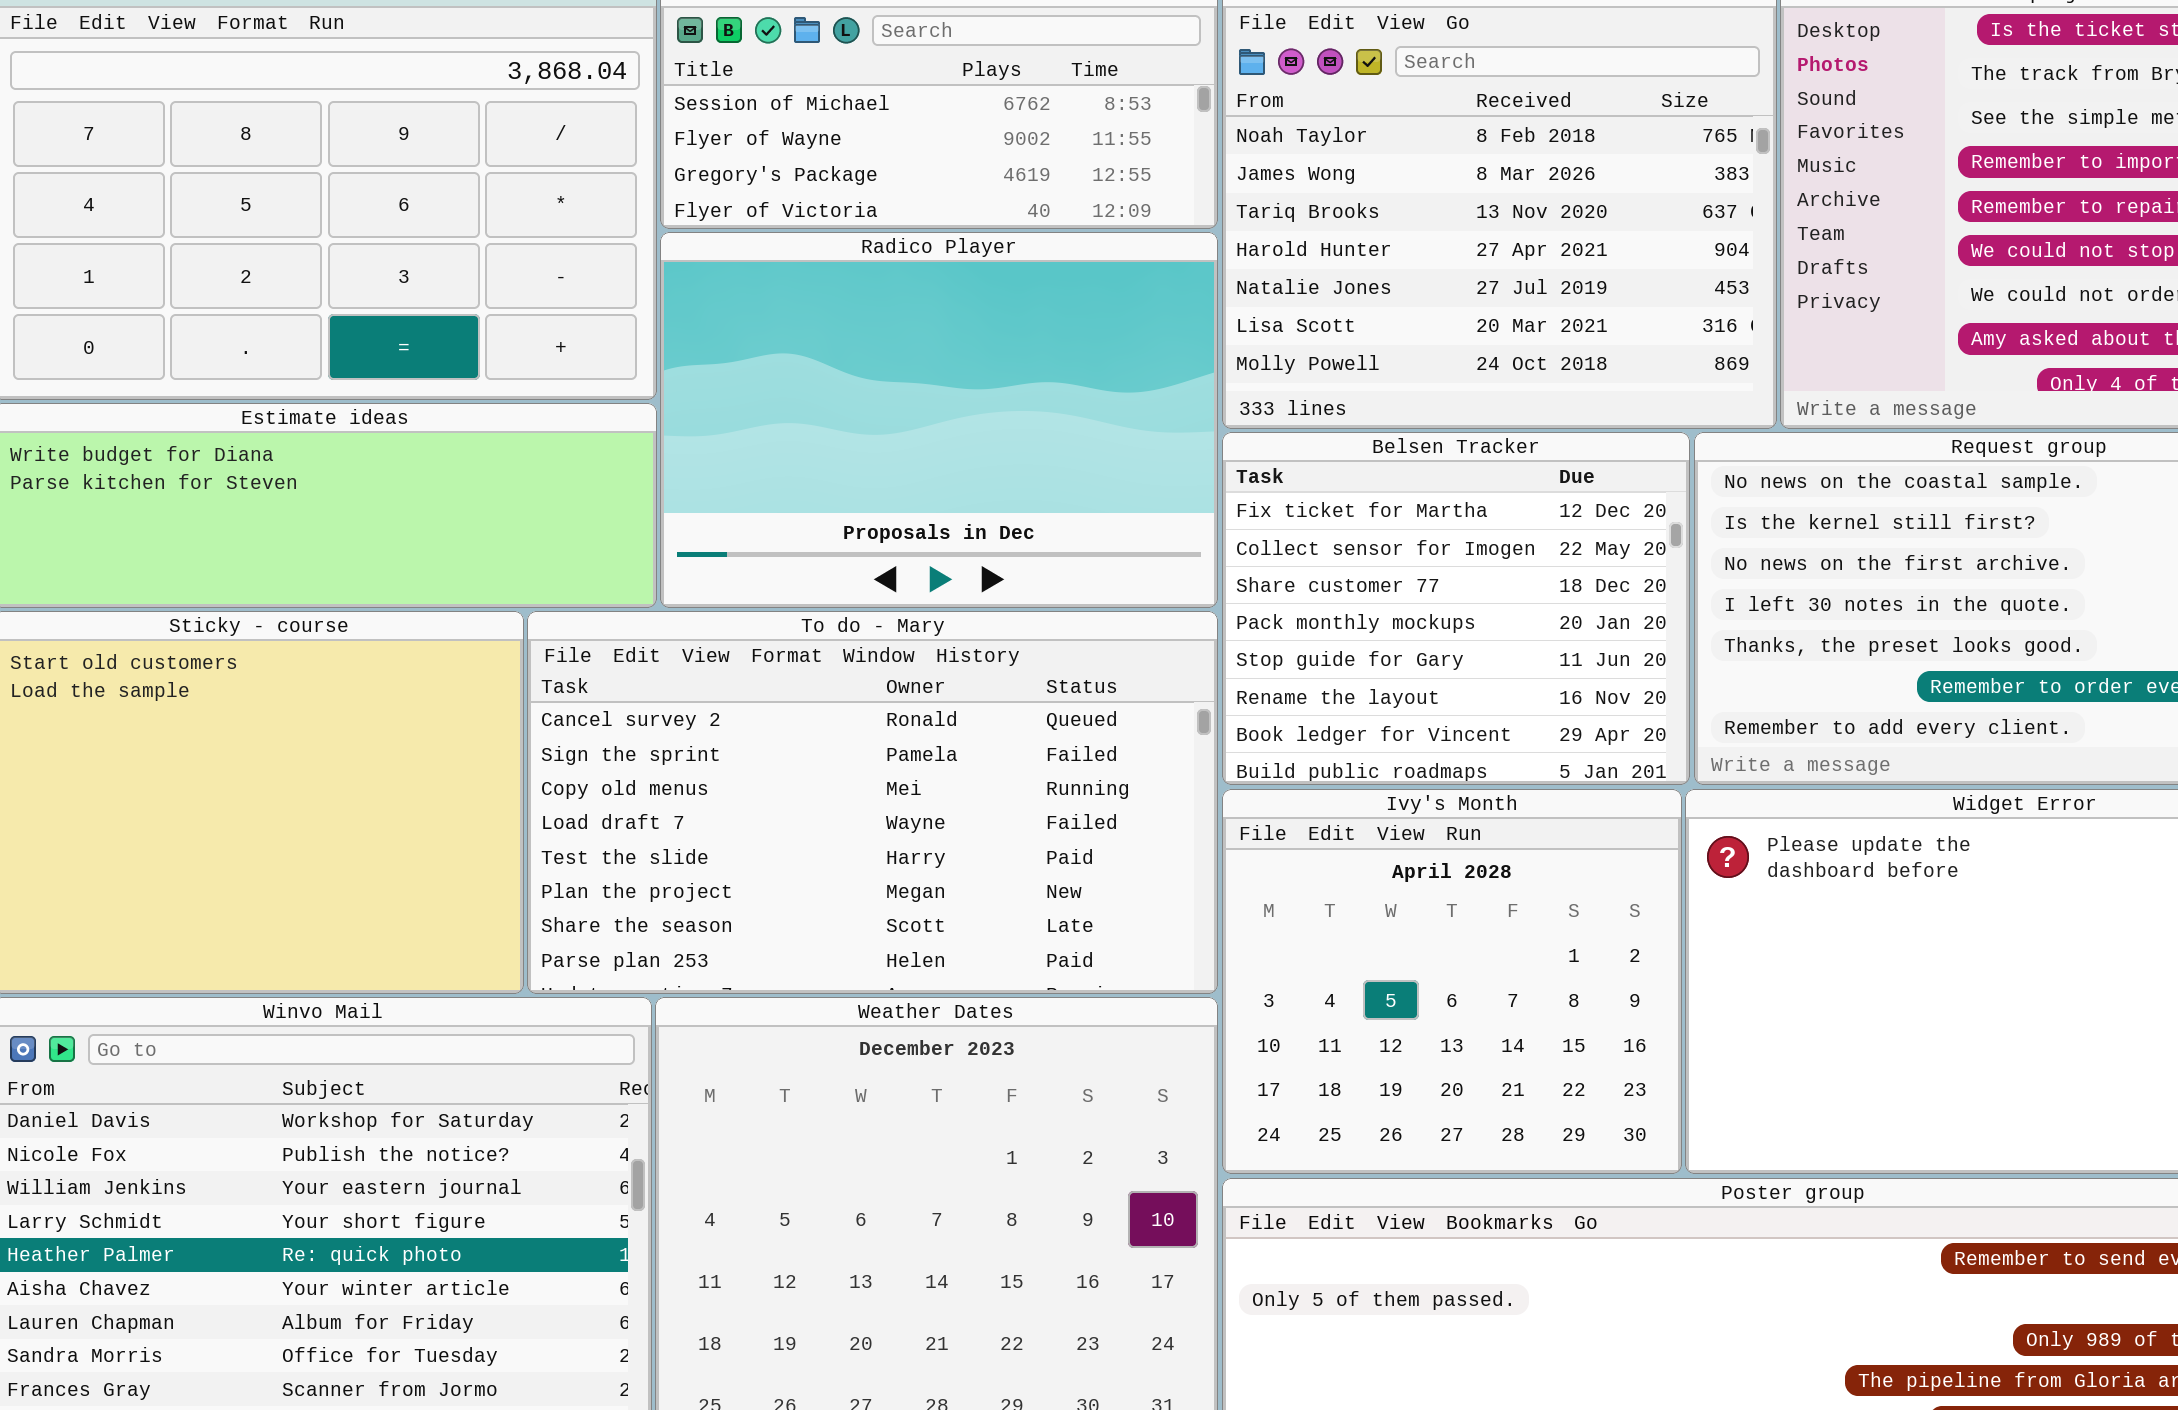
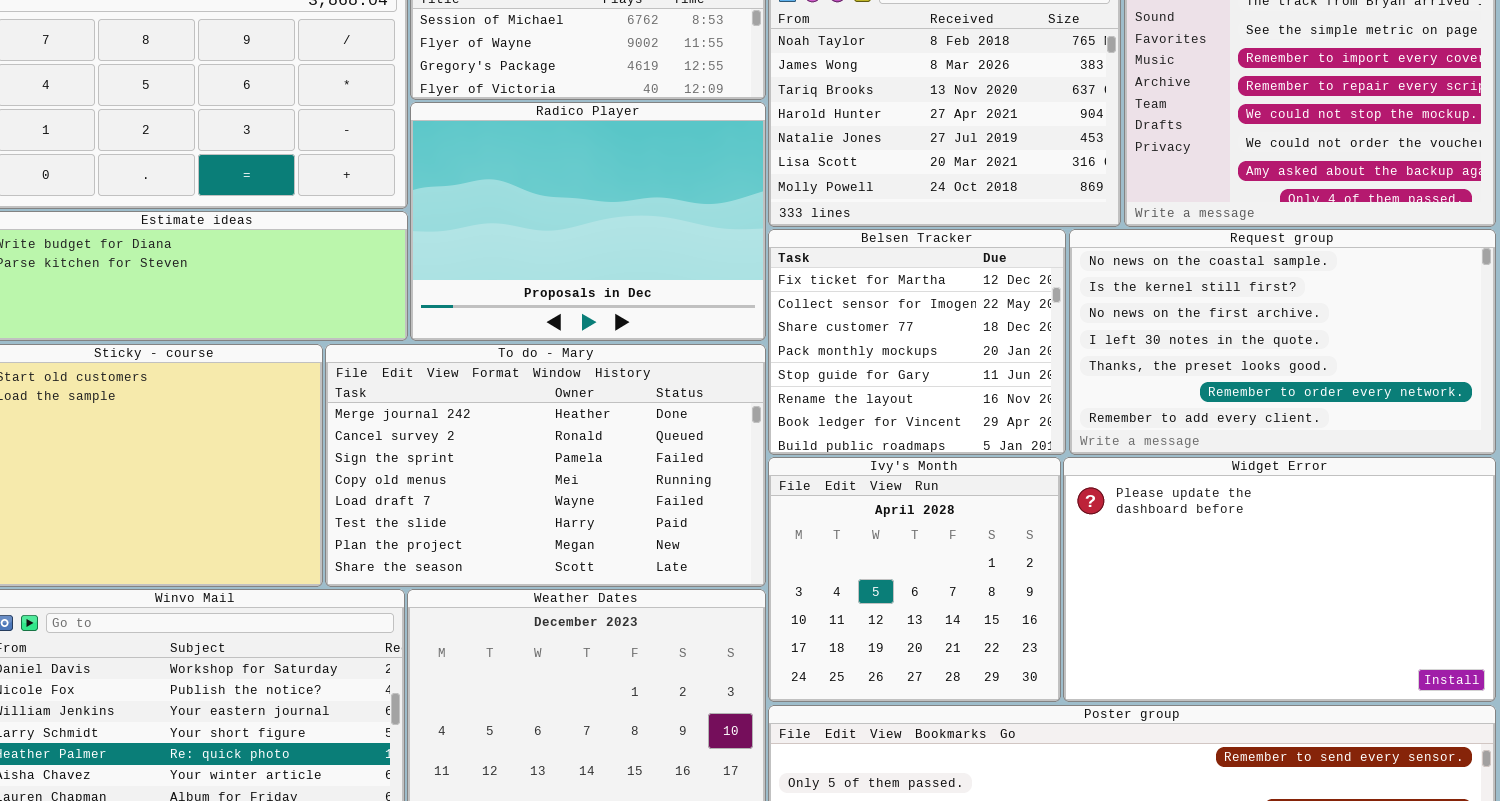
To do - Mary: [527,611,1218,994] -> [325,344,766,587], scrolled up 1 row

